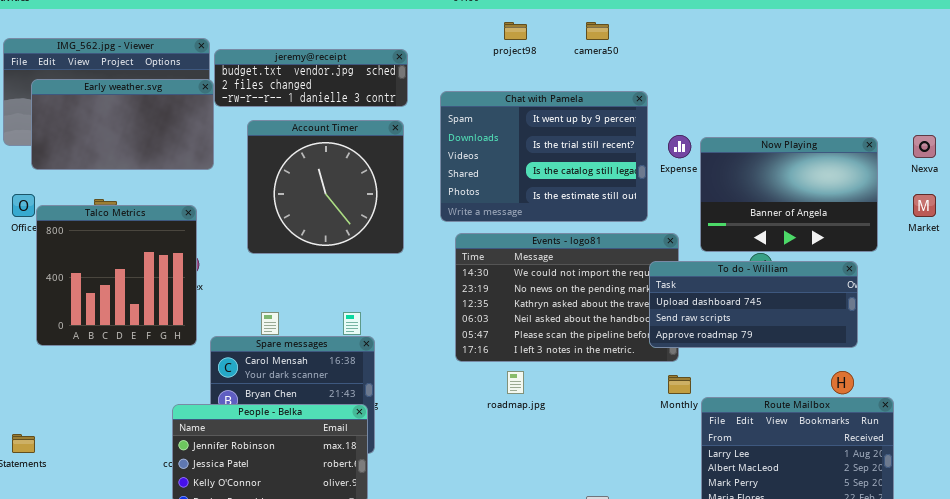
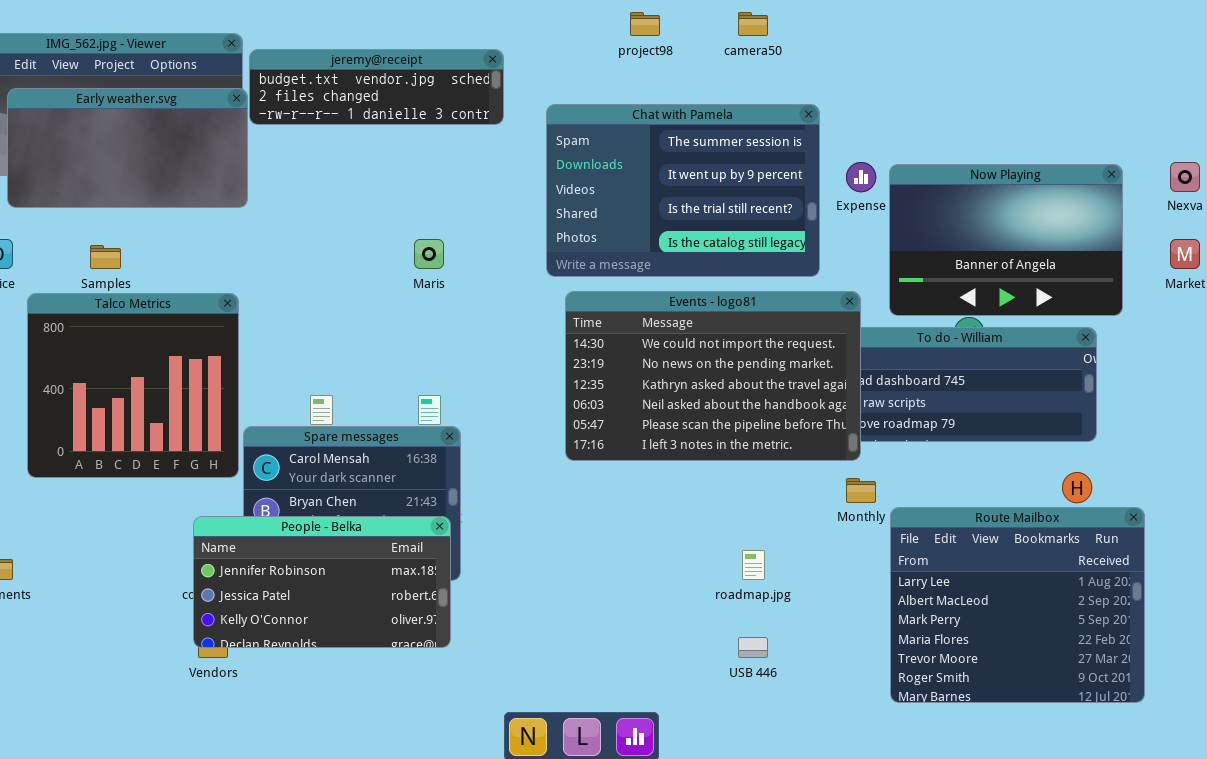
Chat with Pamela: [440,91,648,222] -> [546,104,820,277], scrolled up 1 row
Account Timer: [247,120,404,254] -> none, closed
Talco Metrics: [36,205,197,346] -> [27,293,239,478], moved
Events - logo81: [455,233,679,362] -> [565,291,861,461], raised
roadmap.jpg: [507,371,524,394] -> [742,550,765,580], moved

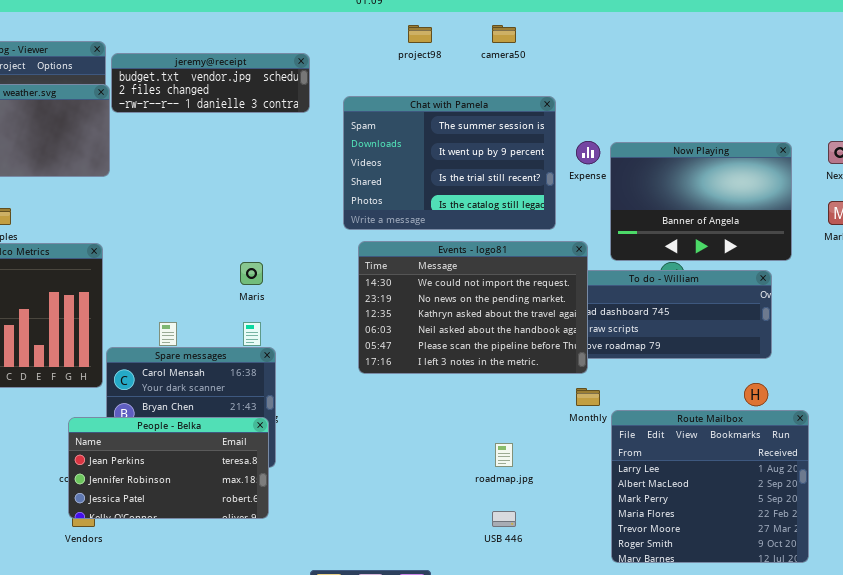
Maris: [414,239,444,269] -> [240,262,263,285], moved
People - Belka: [193,516,451,648] -> [68,417,269,519], scrolled up 1 row

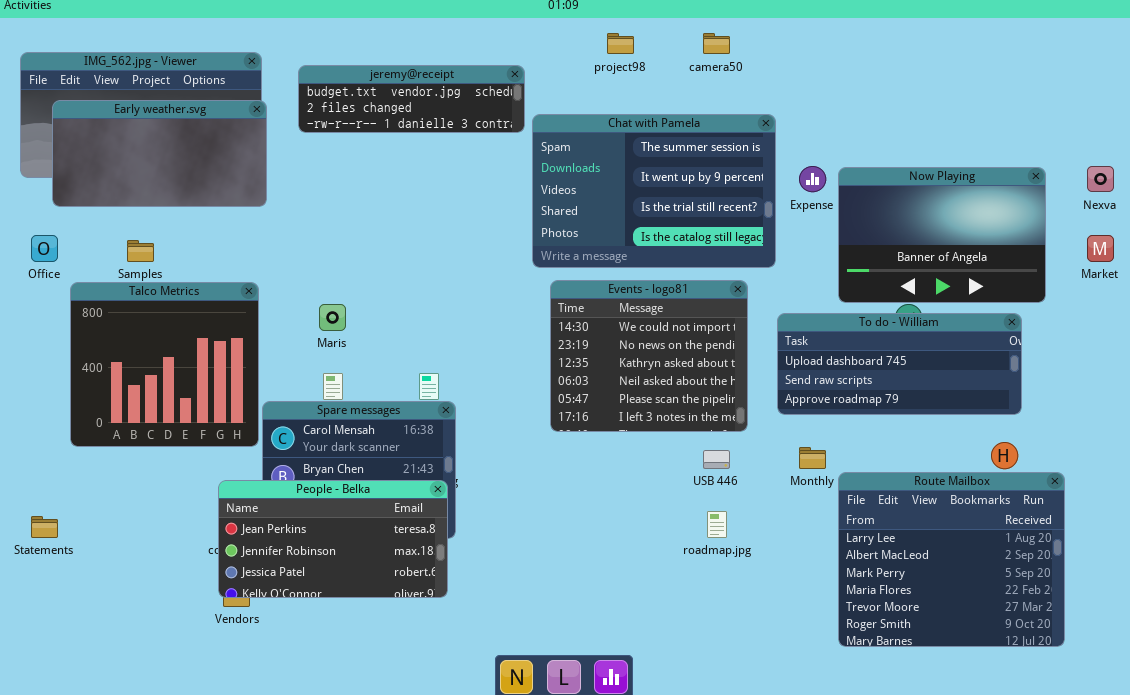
jeremy@receipt: [111,53,310,113] -> [298,65,525,133], moved
Events - logo81: [358,241,588,374] -> [550,280,748,432], resized
Maris: [240,262,263,285] -> [319,304,346,331], moved
USB 446: [492,511,516,527] -> [703,450,730,469], moved

